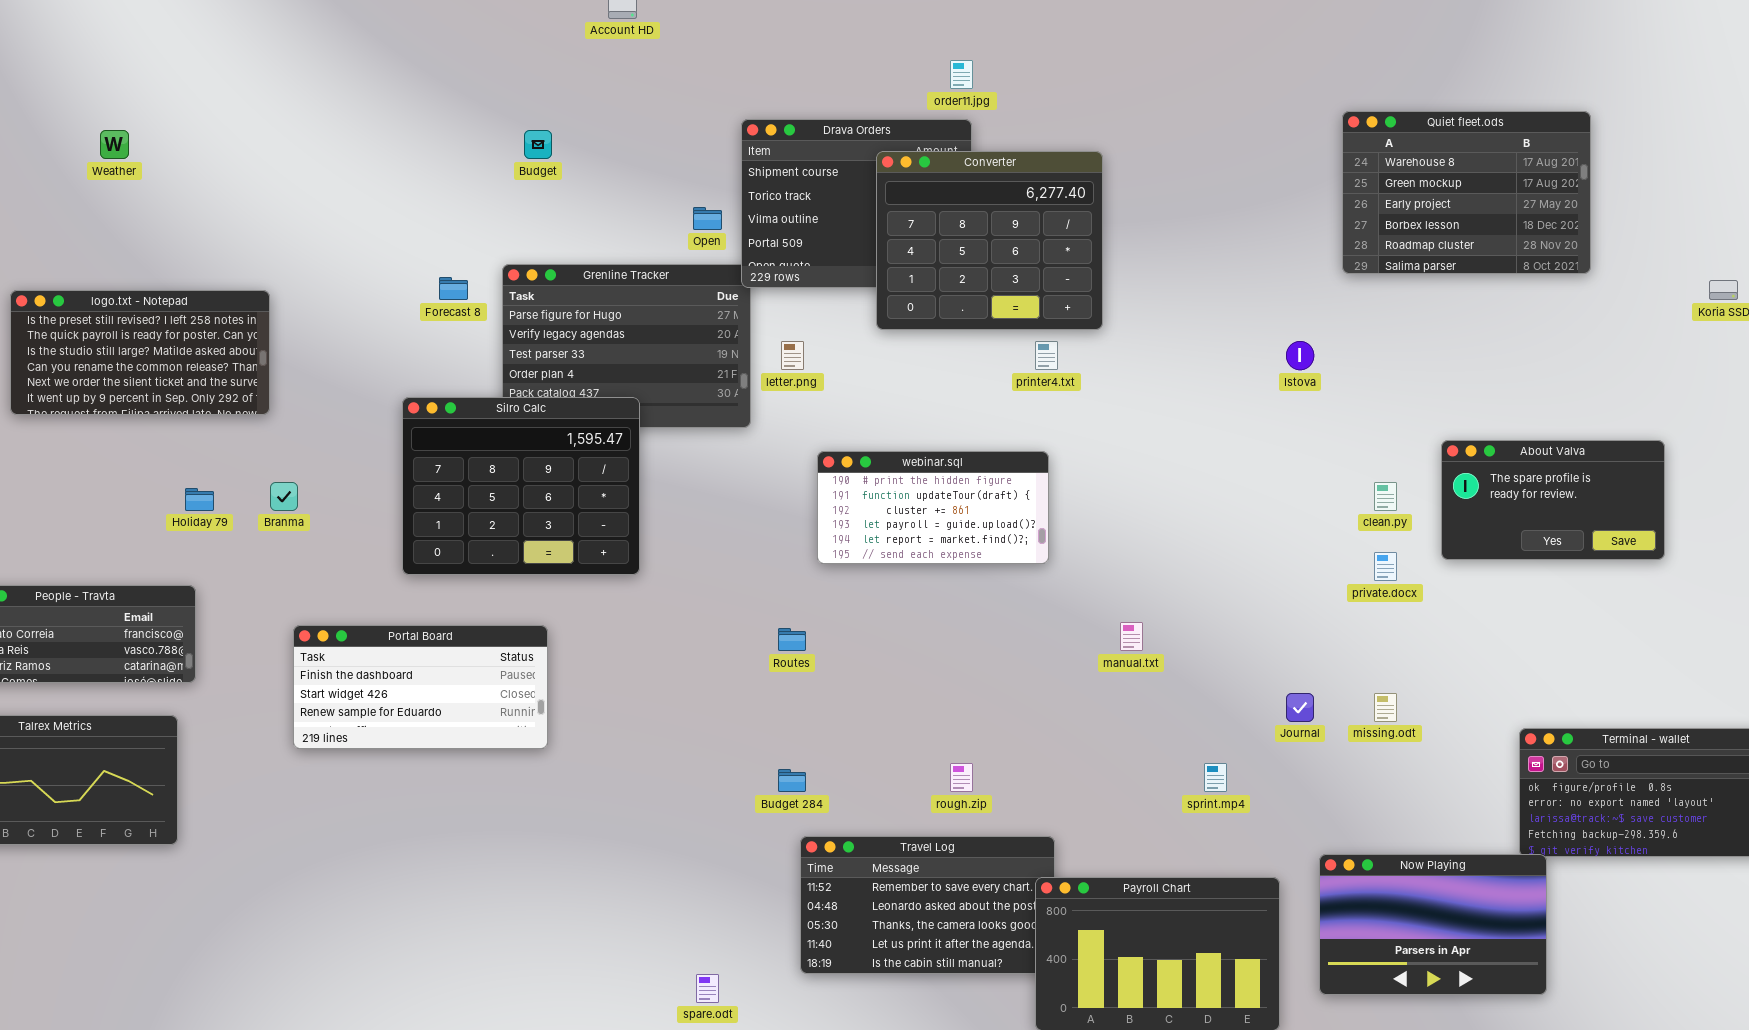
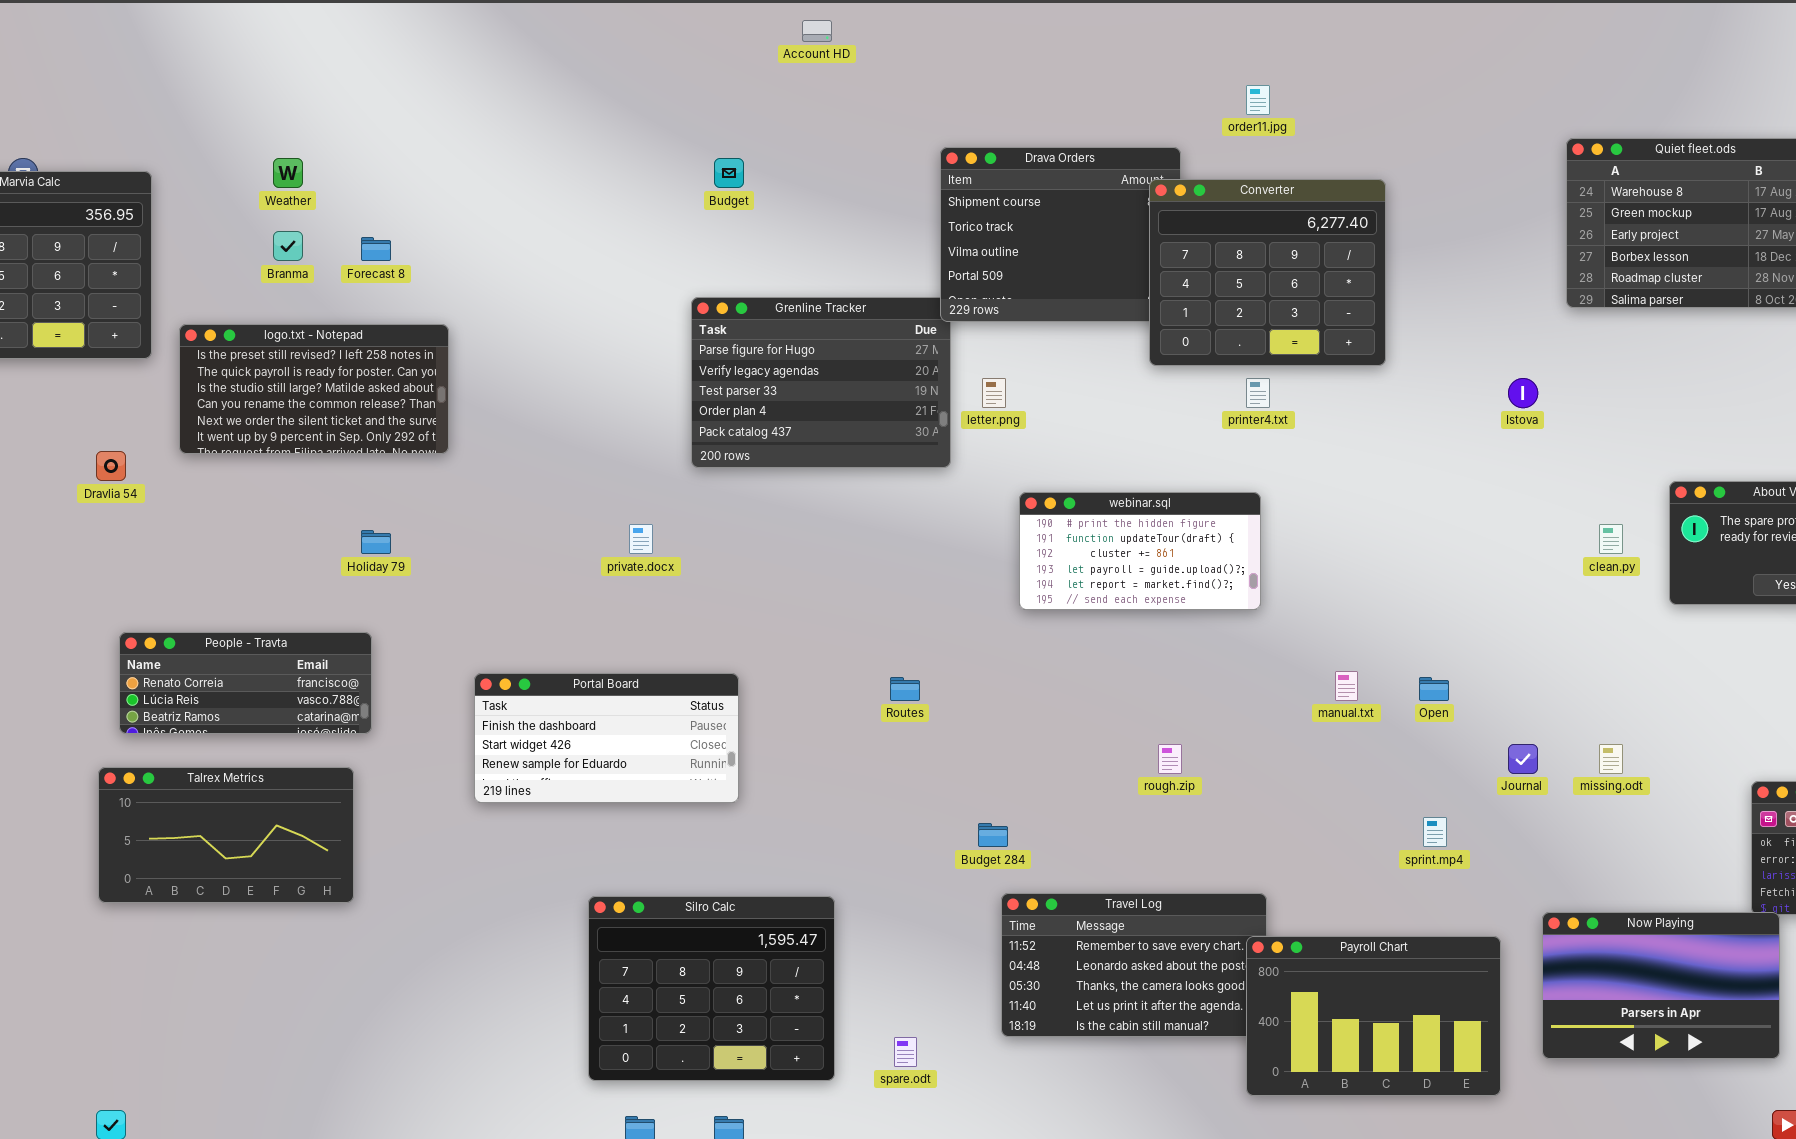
order11.jpg: [950,60,973,89] -> [1246,85,1270,115], moved
Converter: [876,151,1103,330] -> [1149,179,1386,366], moved
Open: [693,207,722,230] -> [1419,677,1449,701], moved
Forecast 8: [439,277,468,300] -> [361,237,391,261], moved
Silro Calc: [402,397,640,575] -> [588,896,835,1081], moved
Branma: [270,482,298,511] -> [273,231,303,261], moved
private.docx: [1374,552,1397,581] -> [629,524,653,554], moved
Routes: [778,628,806,651] -> [890,677,920,701], moved
rough.zip: [950,763,973,792] -> [1158,744,1182,774], moved

